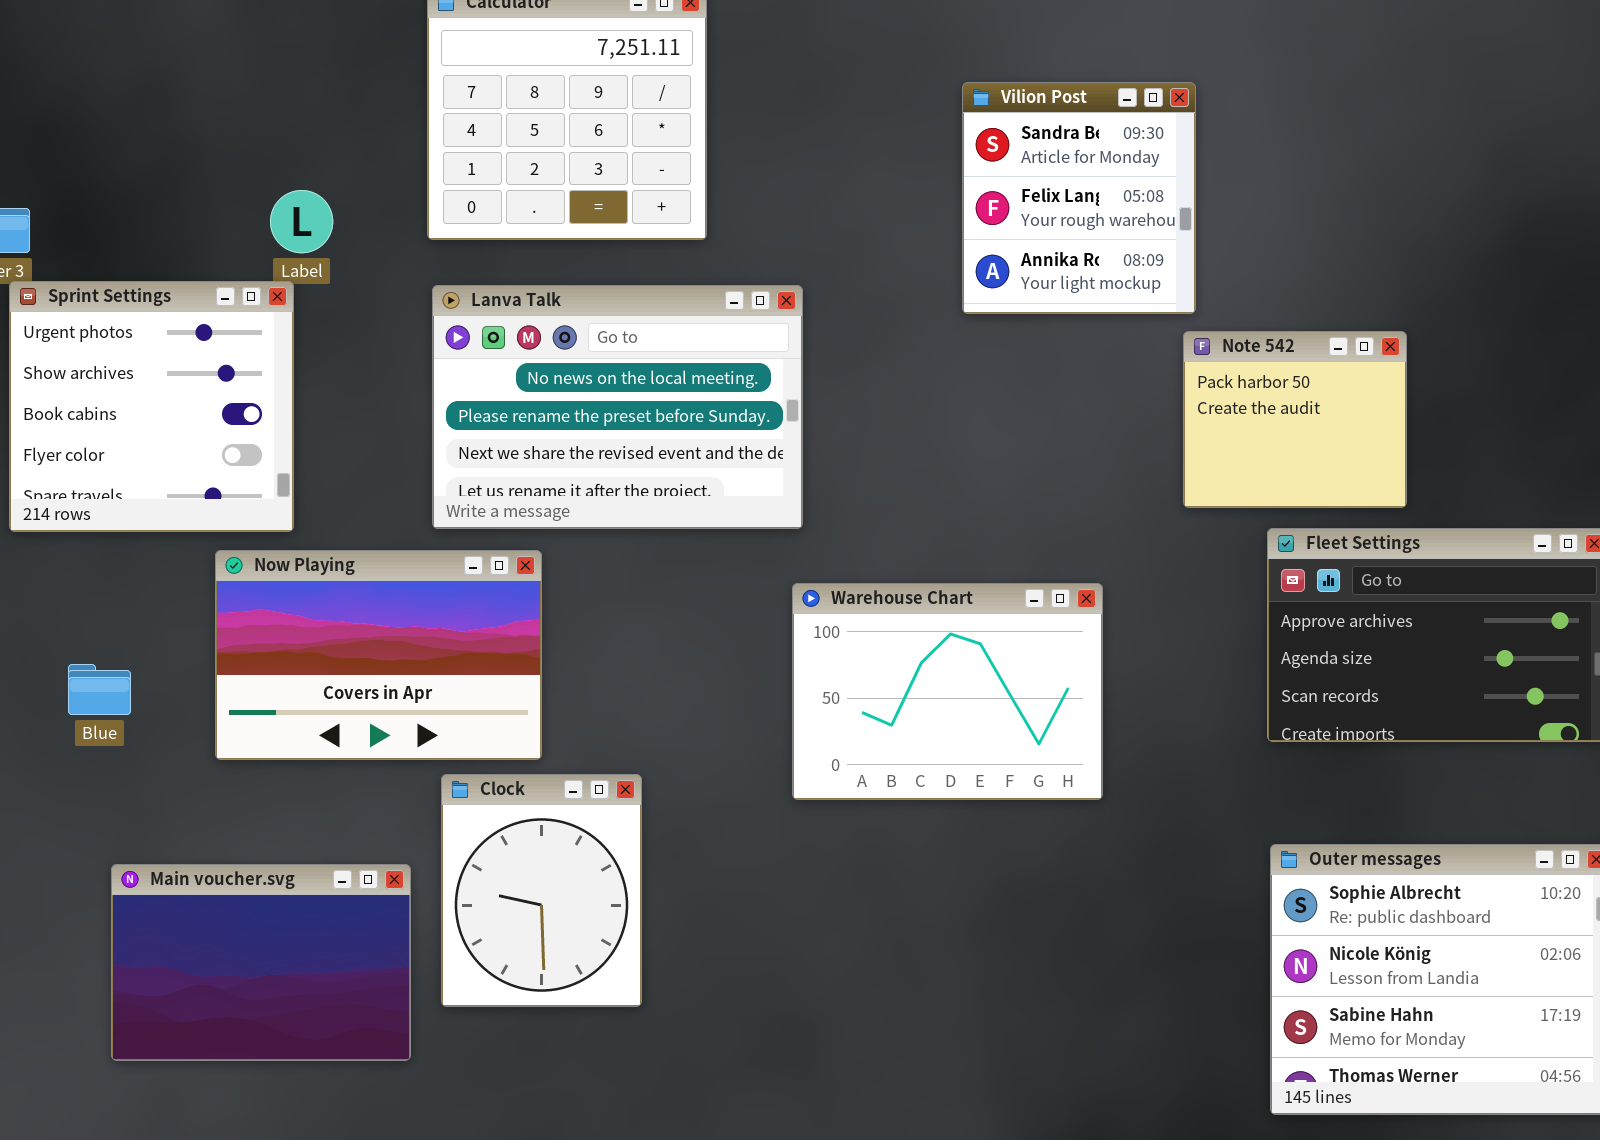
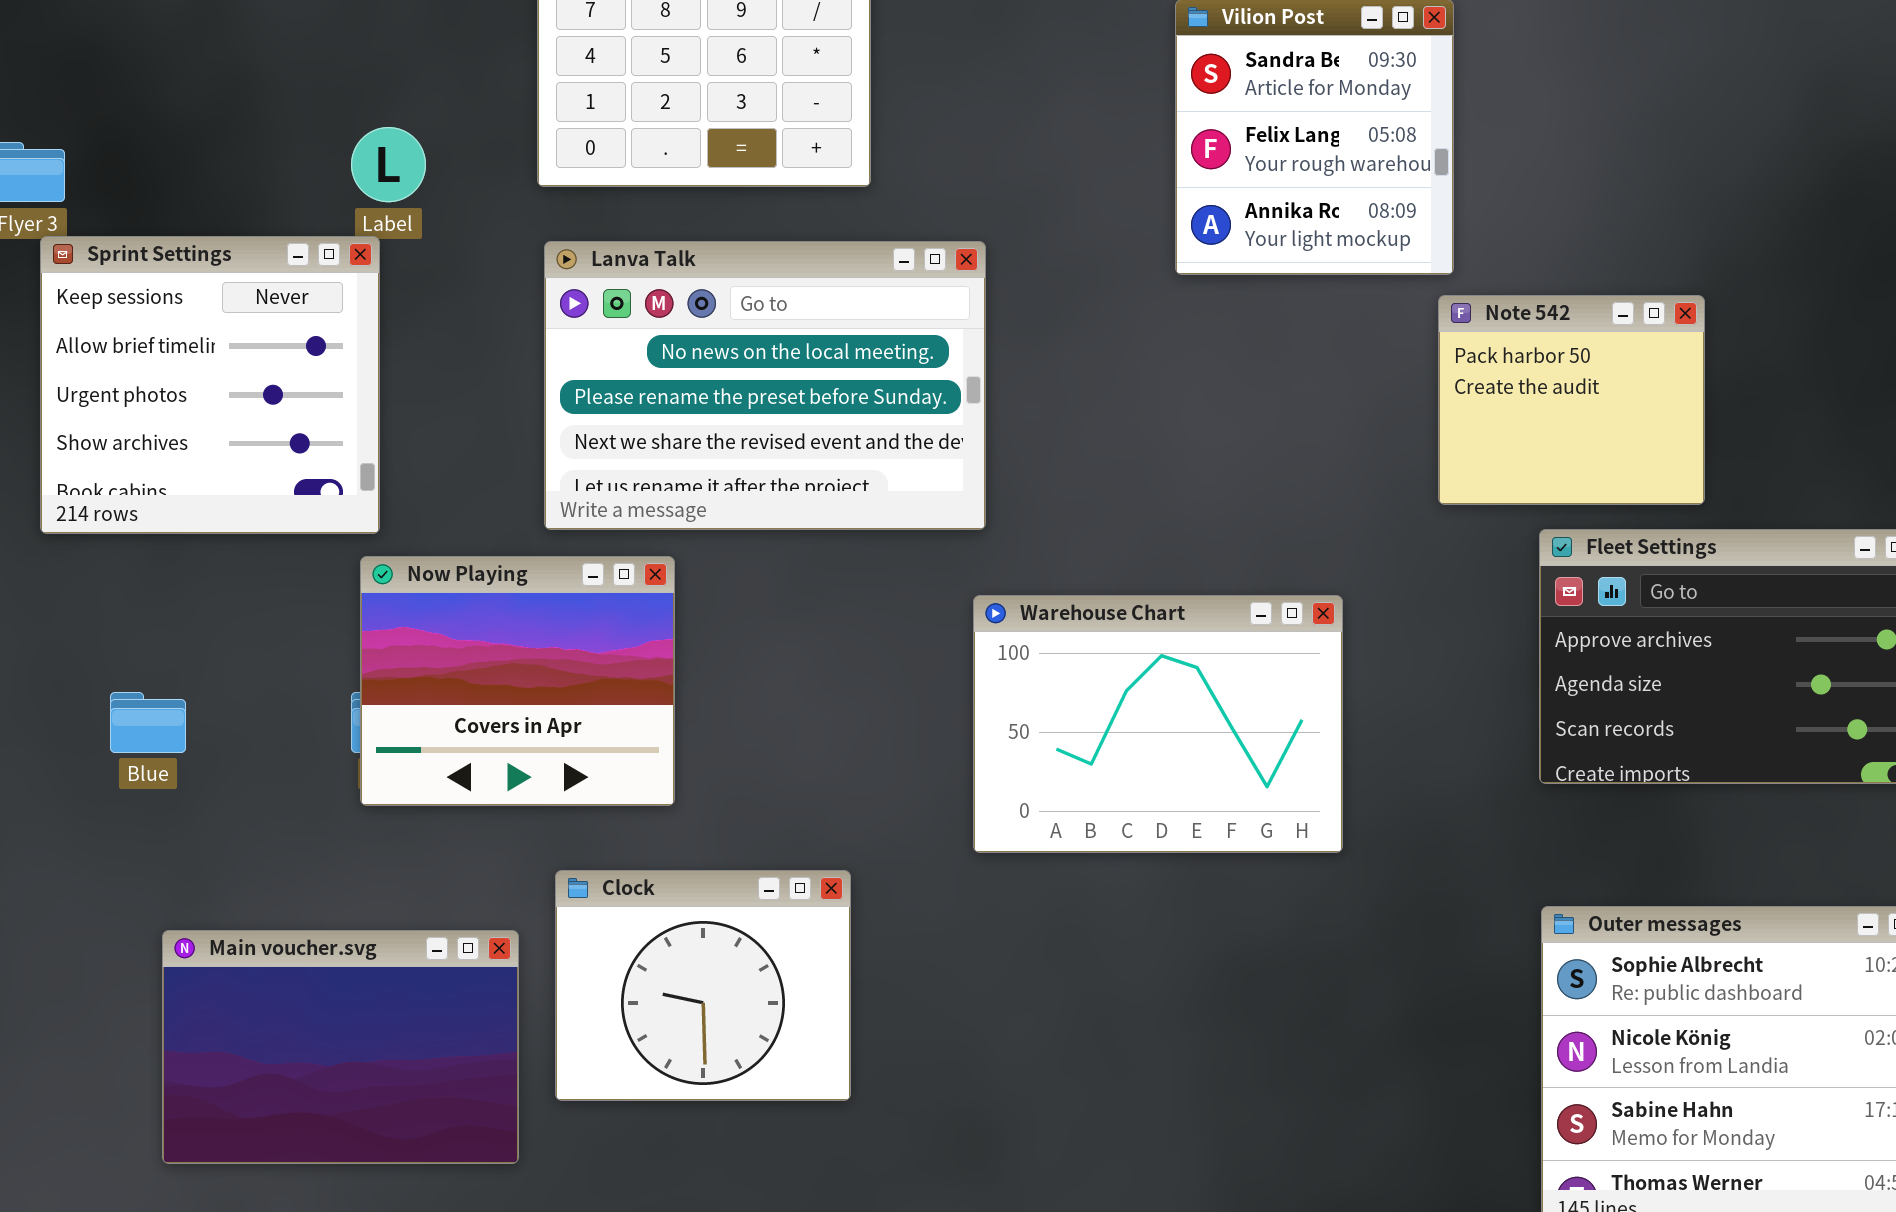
Sprint Settings: [9,281,294,532] -> [40,236,380,534], scrolled up 2 rows
Now Playing: [215,550,542,760] -> [360,556,675,806], resized
Clock: [441,774,642,1007] -> [555,870,851,1101], resized

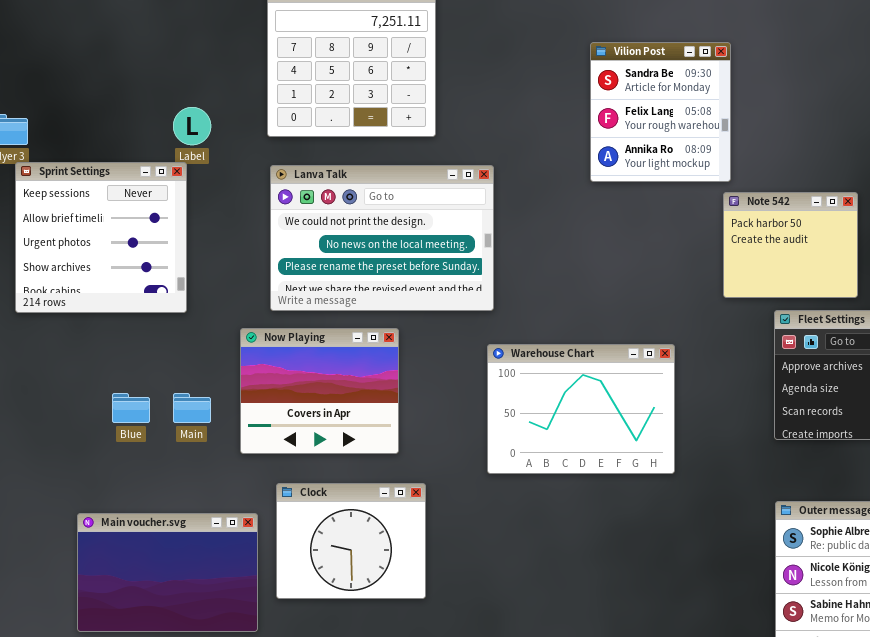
Lanva Talk: [544,241,986,530] -> [270,165,494,311], scrolled up 1 row
Now Playing: [360,556,675,806] -> [240,328,399,454], moved
Blue: [110,692,186,753] -> [112,393,150,423], moved

